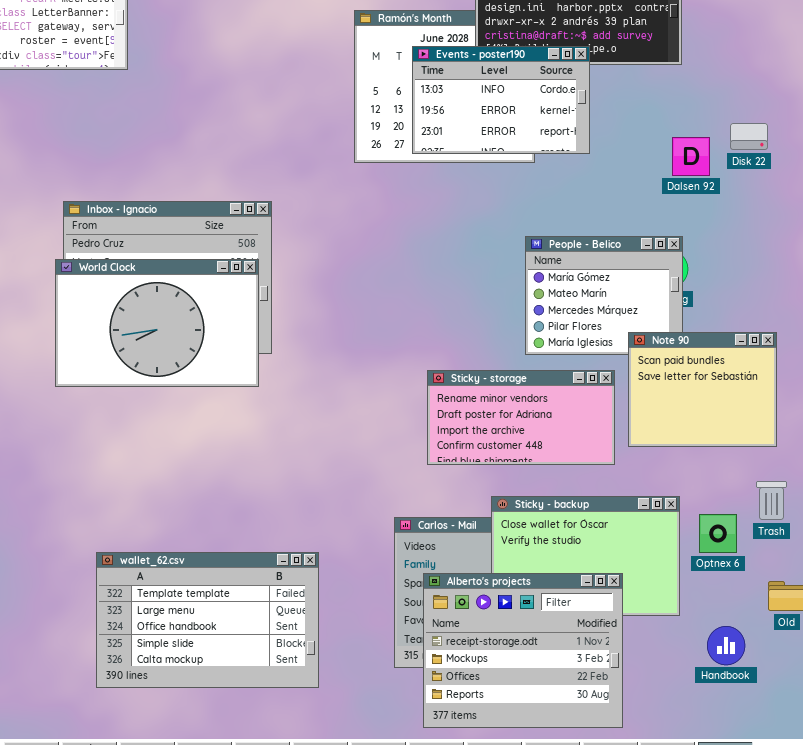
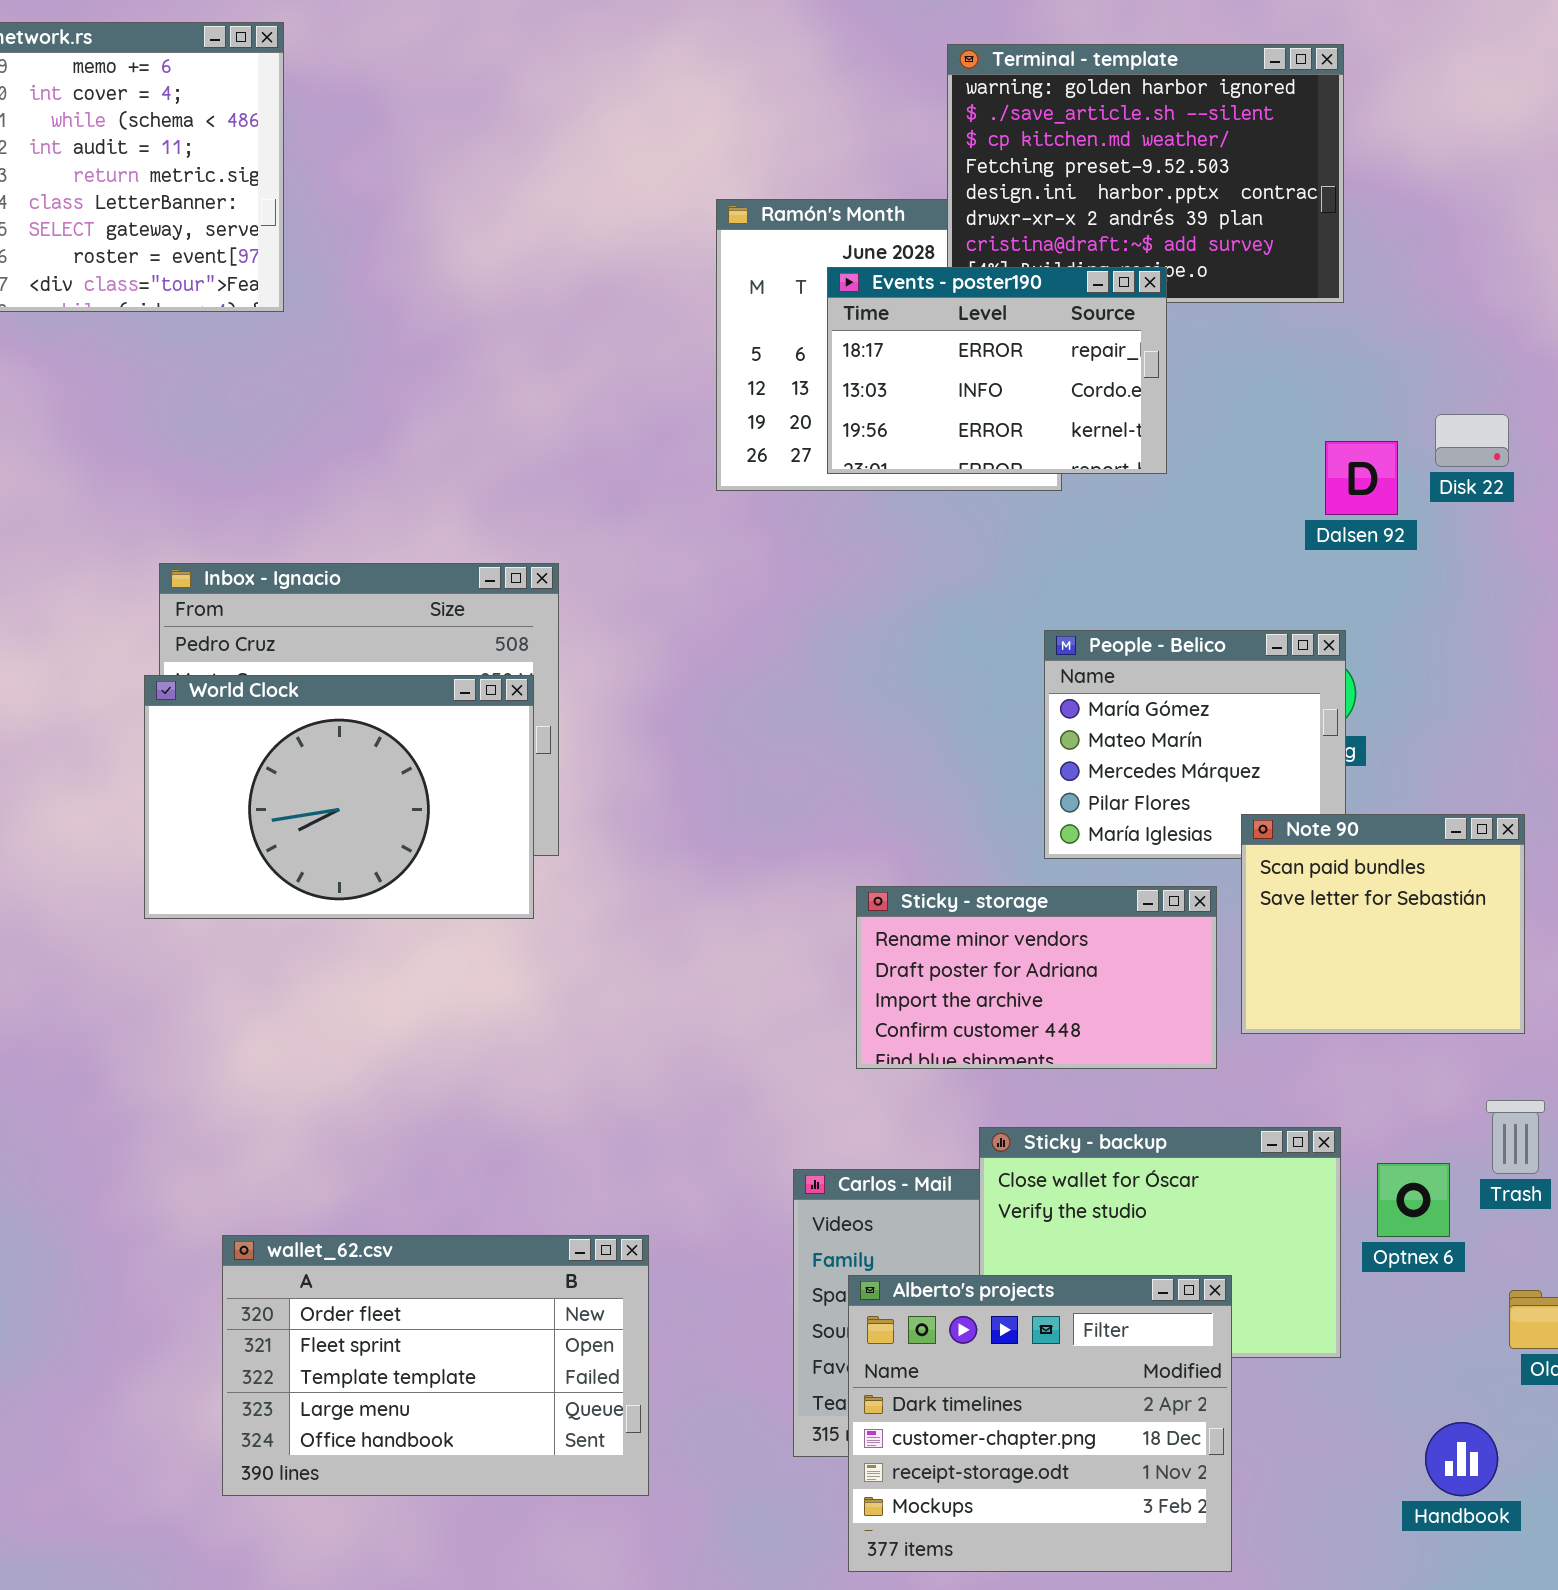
Events - poster190: [412,46,590,154] -> [827,267,1167,474], scrolled up 1 row
wallet_62.csv: [96,552,319,688] -> [222,1235,649,1496], scrolled up 2 rows
Alberto's projects: [423,573,623,728] -> [848,1275,1232,1572], scrolled up 2 rows
Handbook: [707,626,745,665] -> [1425,1422,1498,1496], moved

